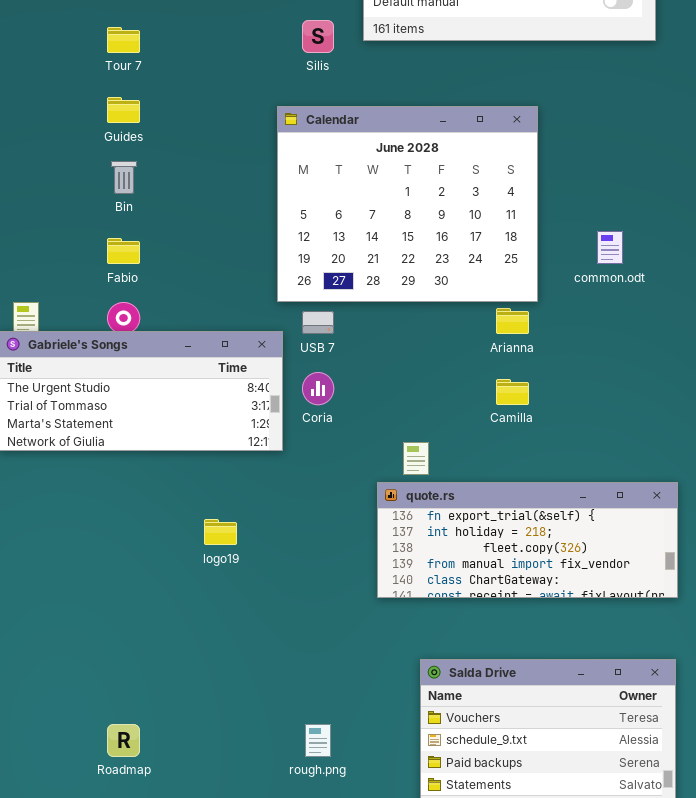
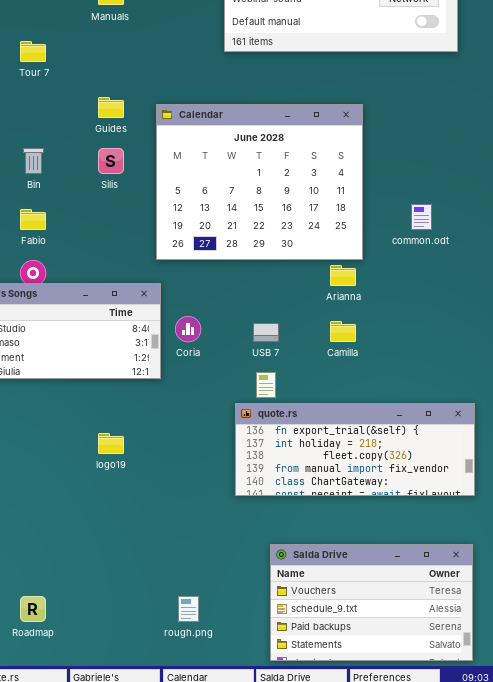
Silis: [302,20,334,53] -> [98,148,124,174], moved
Guides: [107,97,140,123] -> [98,97,124,118], moved
USB 7: [302,311,334,334] -> [253,323,279,342], moved

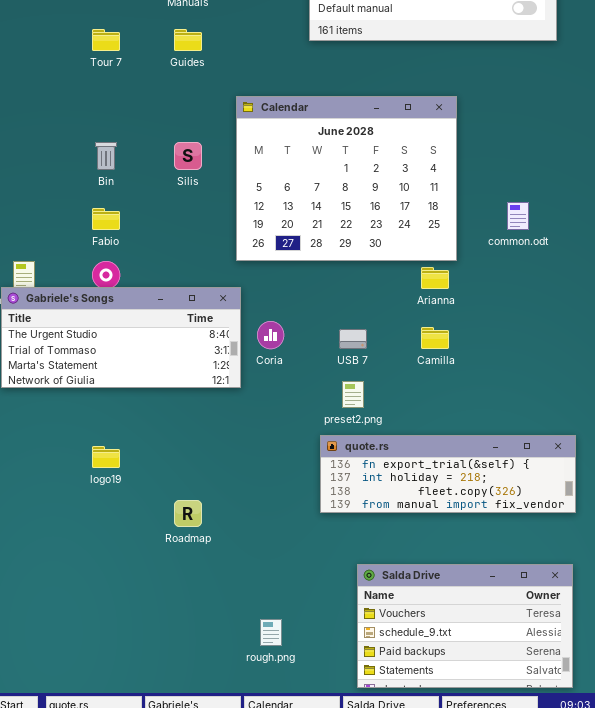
Guides: [98,97,124,118] -> [174,29,202,51], moved
quote.rs: [235,403,475,496] -> [320,435,576,513], resized
logo19: [98,433,124,454] -> [92,446,120,468], moved
Roadmap: [20,596,46,622] -> [174,500,202,527], moved

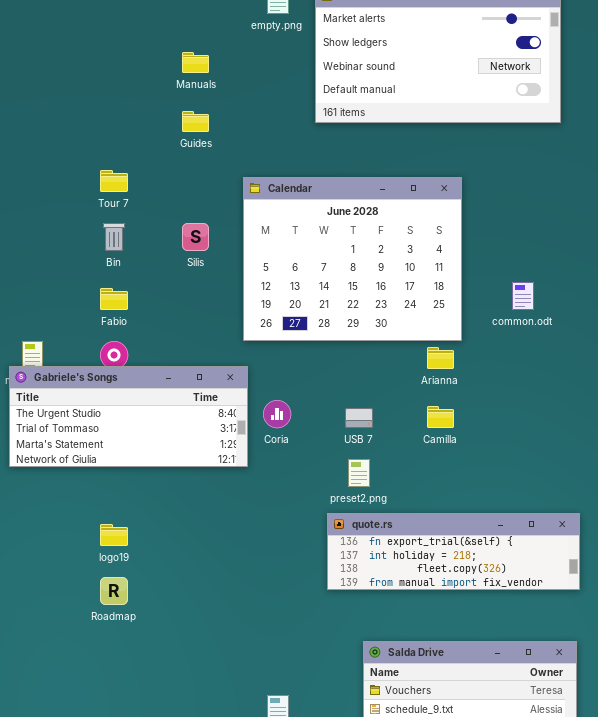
Tour 7: [92,29,120,51] -> [100,170,128,192], moved
Roadmap: [174,500,202,527] -> [100,577,128,605], moved

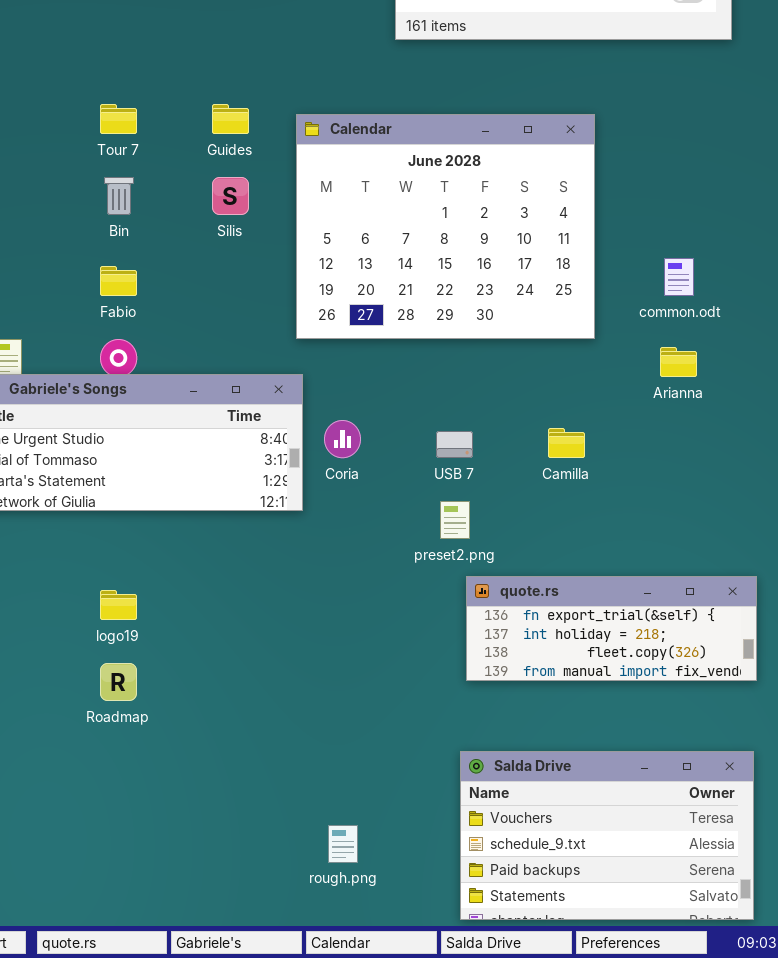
Guides: [182,111,209,132] -> [212,104,249,134], moved
Arianna: [427,347,454,369] -> [660,347,697,377], moved
quote.rs: [327,513,580,590] -> [466,576,757,681], resized

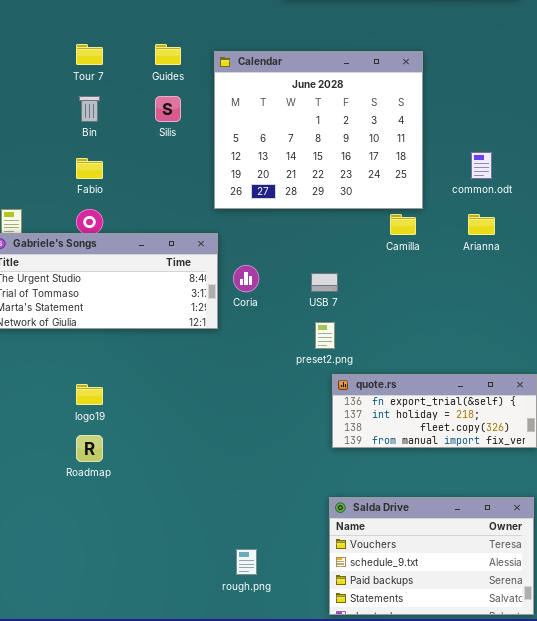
Camilla: [548,428,585,458] -> [390,214,416,235], moved

